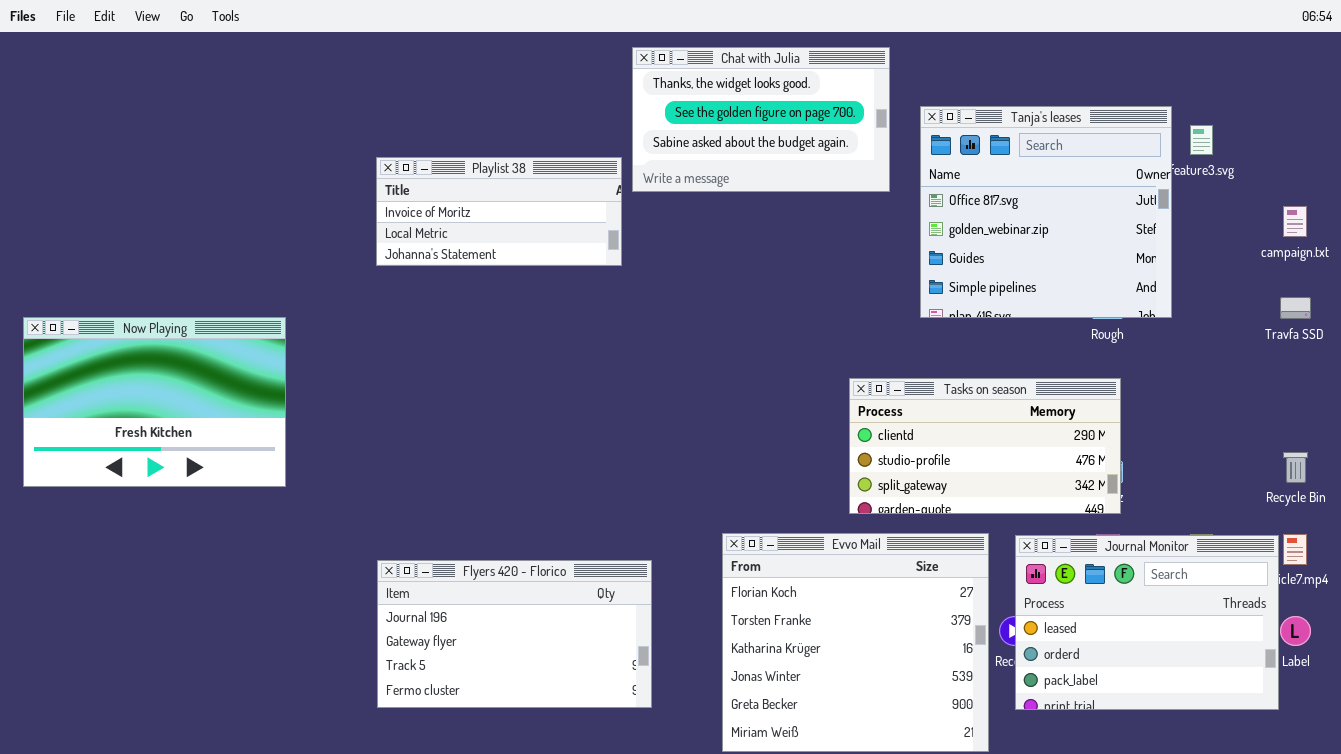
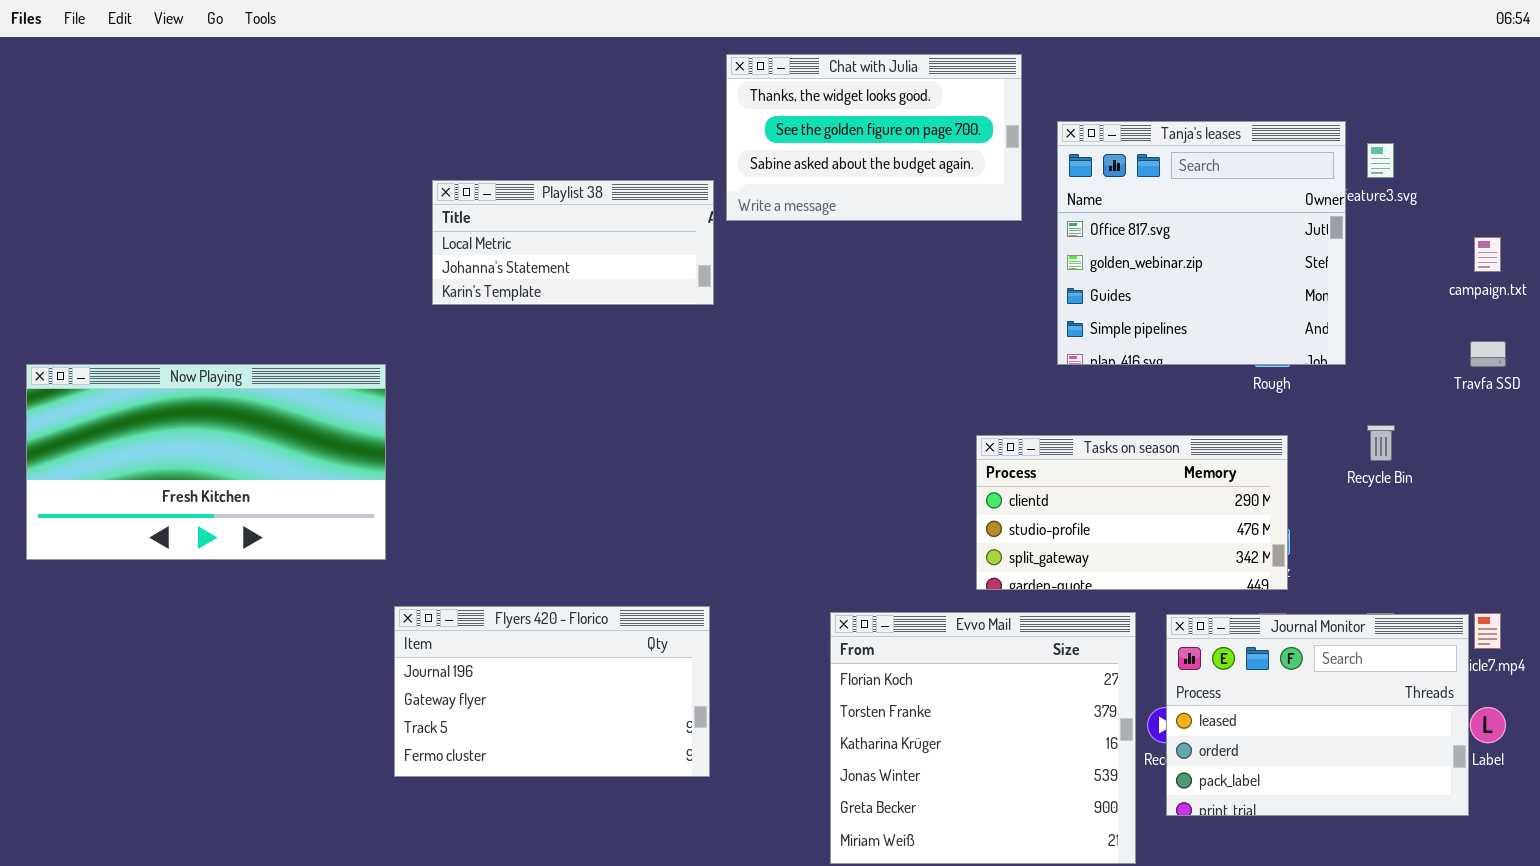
Playlist 38: [376,157,622,266] -> [432,180,714,305], scrolled down 1 row
Now Playing: [23,317,286,487] -> [26,364,386,560], resized
Recycle Bin: [1283,452,1308,483] -> [1367,425,1395,461], moved
Flyers 420 - Florico: [377,560,652,708] -> [394,606,710,777], moved

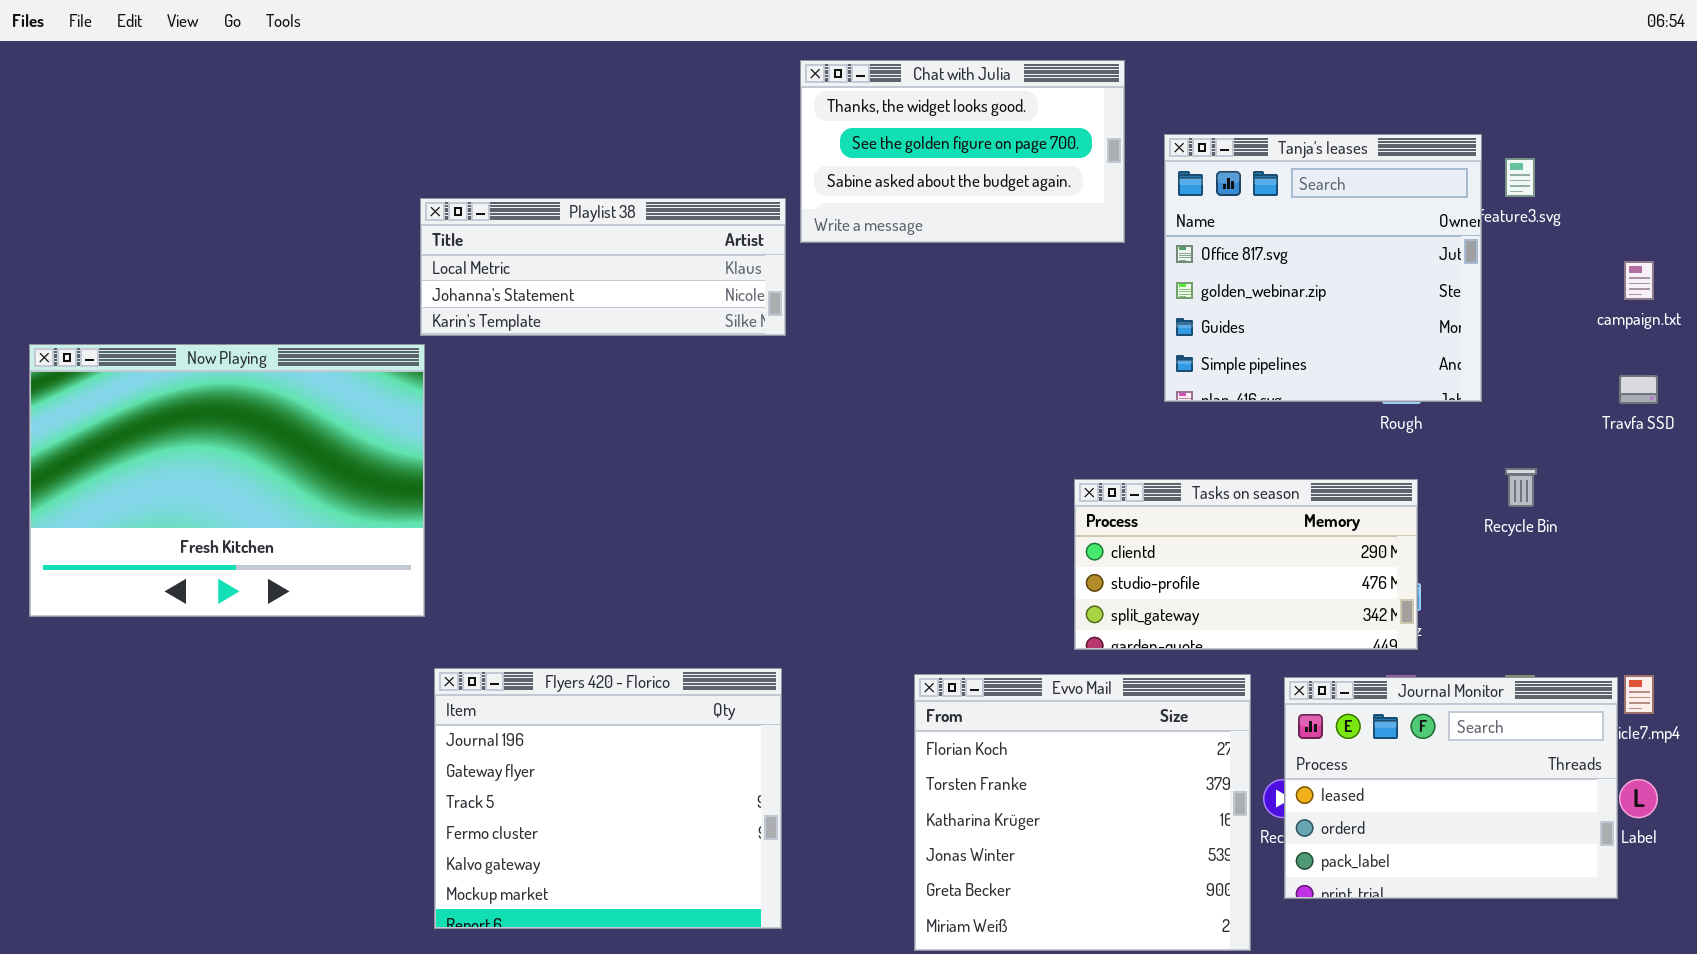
Playlist 38: [432,180,714,305] -> [420,198,786,336], resized
Now Playing: [26,364,386,560] -> [29,344,425,617], resized
Flyers 420 - Florico: [394,606,710,777] -> [434,668,782,929], resized

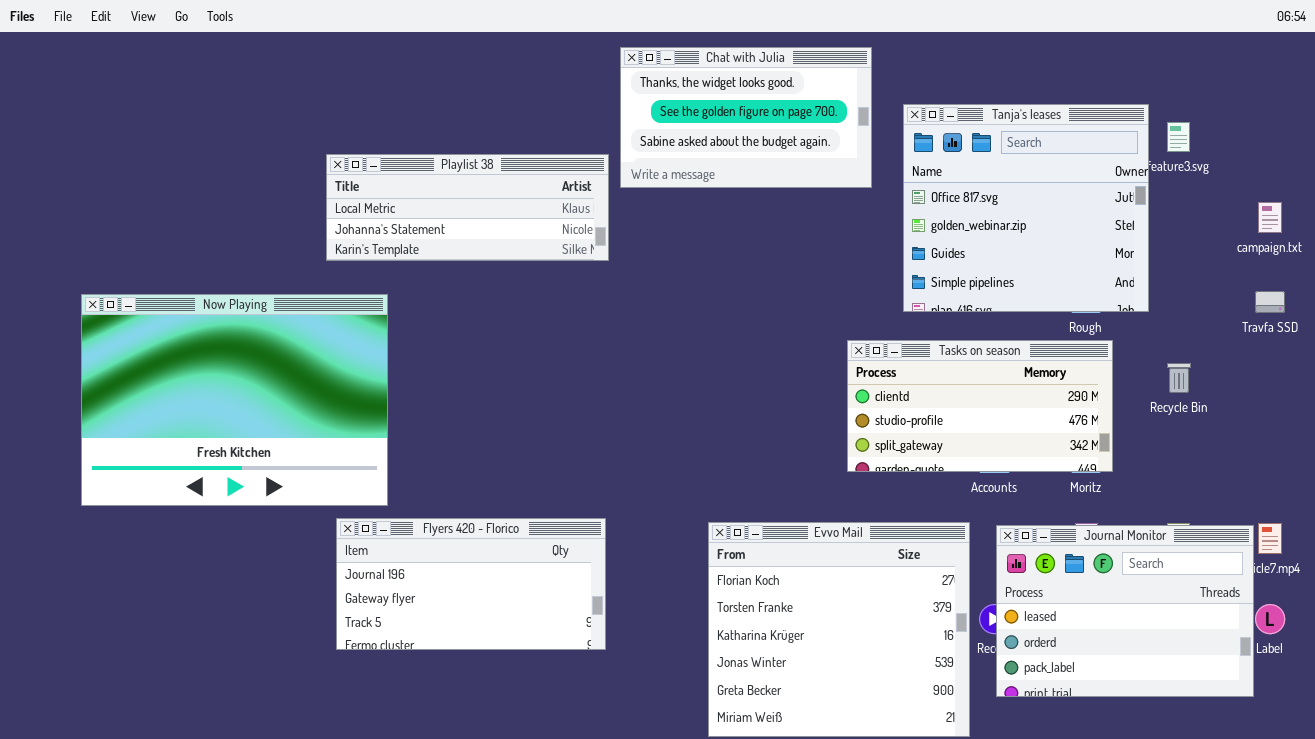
Now Playing: [29,344,425,617] -> [81,294,388,506], moved
Tasks on season: [1074,479,1418,650] -> [847,340,1113,472], moved
Flyers 420 - Florico: [434,668,782,929] -> [336,518,606,650], resized

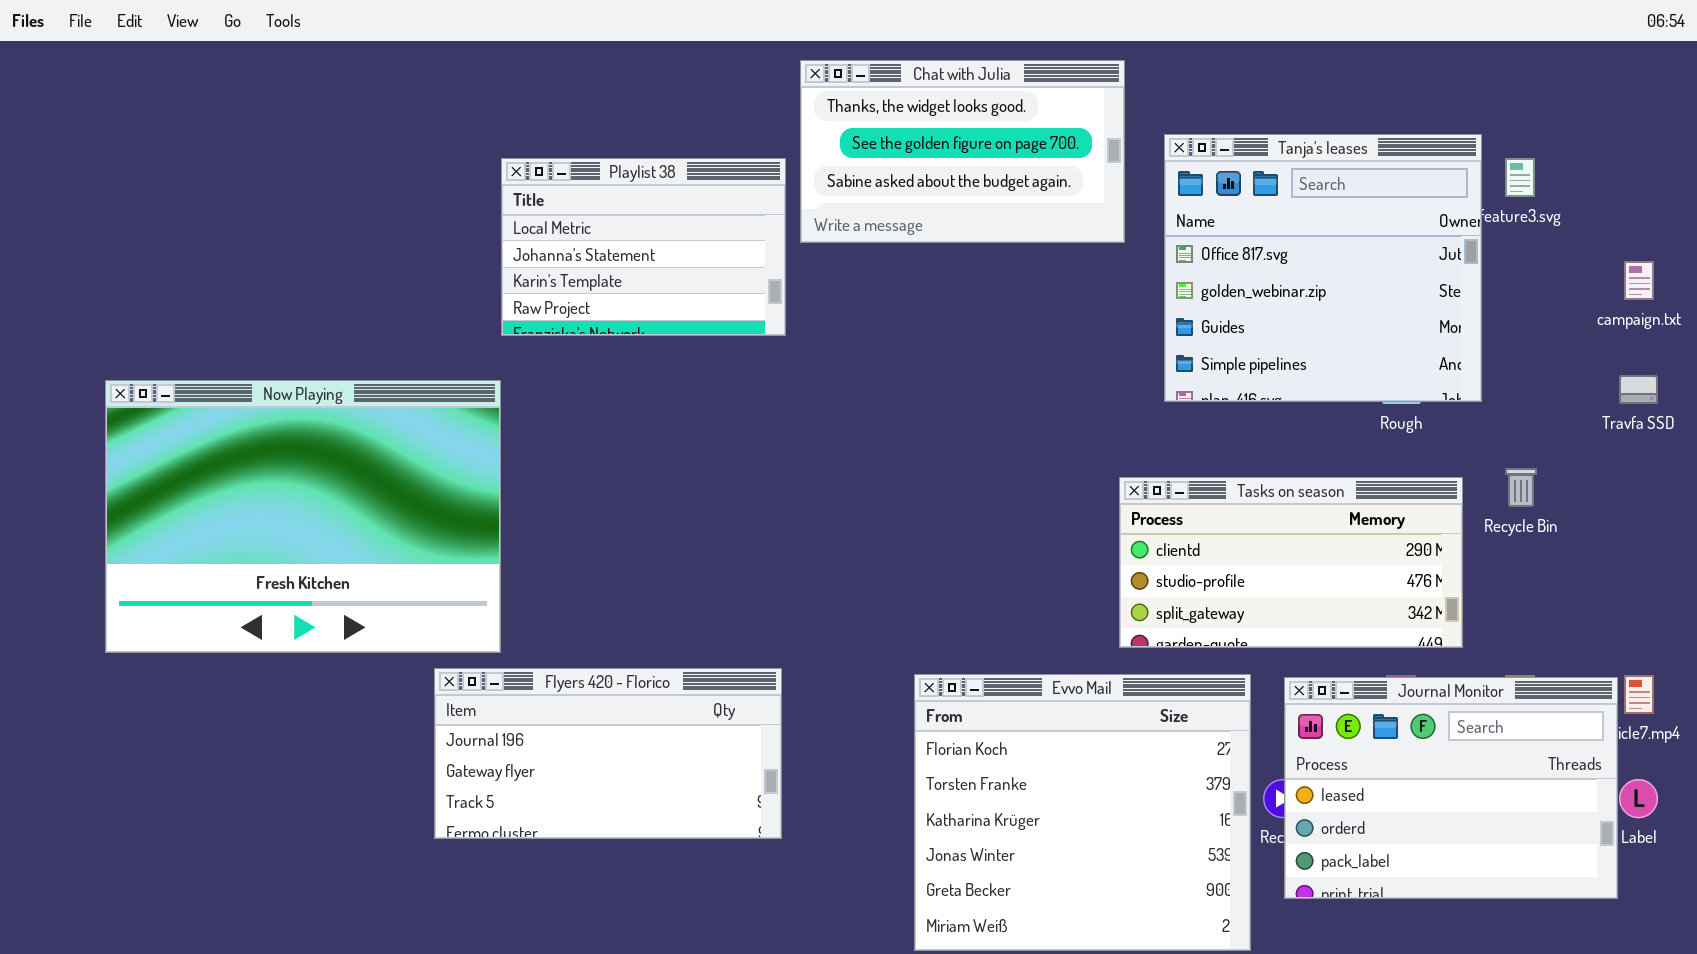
Playlist 38: [326,154,609,261] -> [501,158,786,336], resized
Tasks on season: [847,340,1113,472] -> [1119,477,1463,648], moved

